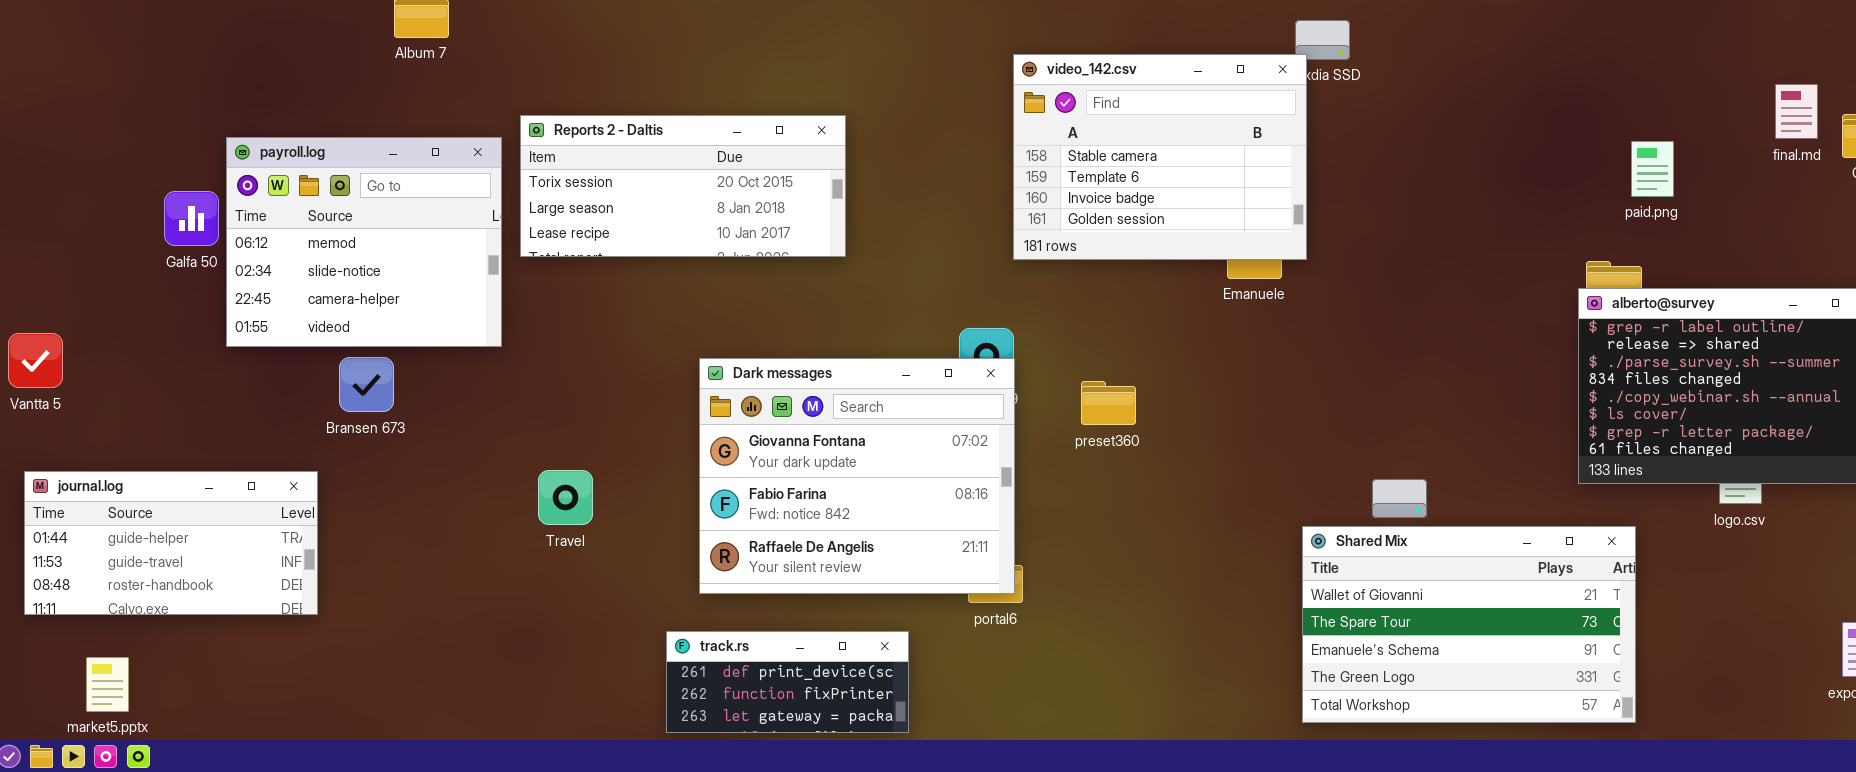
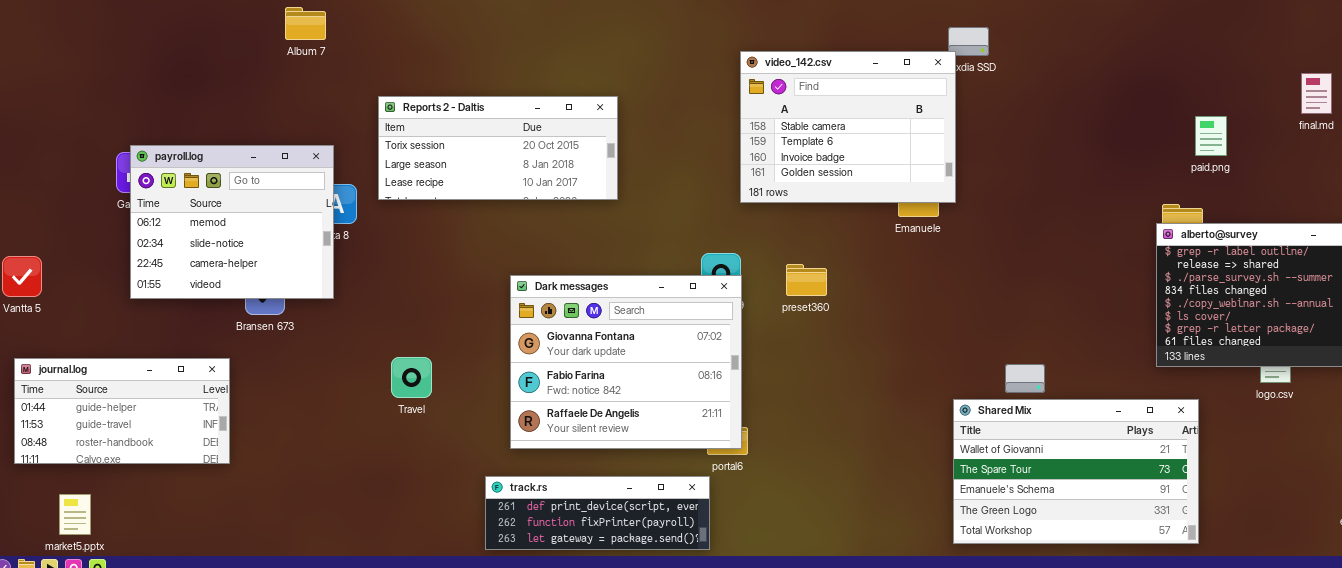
payroll.log: [226,137,502,347] -> [130,145,334,299], moved
preset360: [1081,381,1136,425] -> [786,264,827,296], moved
track.rs: [666,631,909,733] -> [485,476,710,550], resized

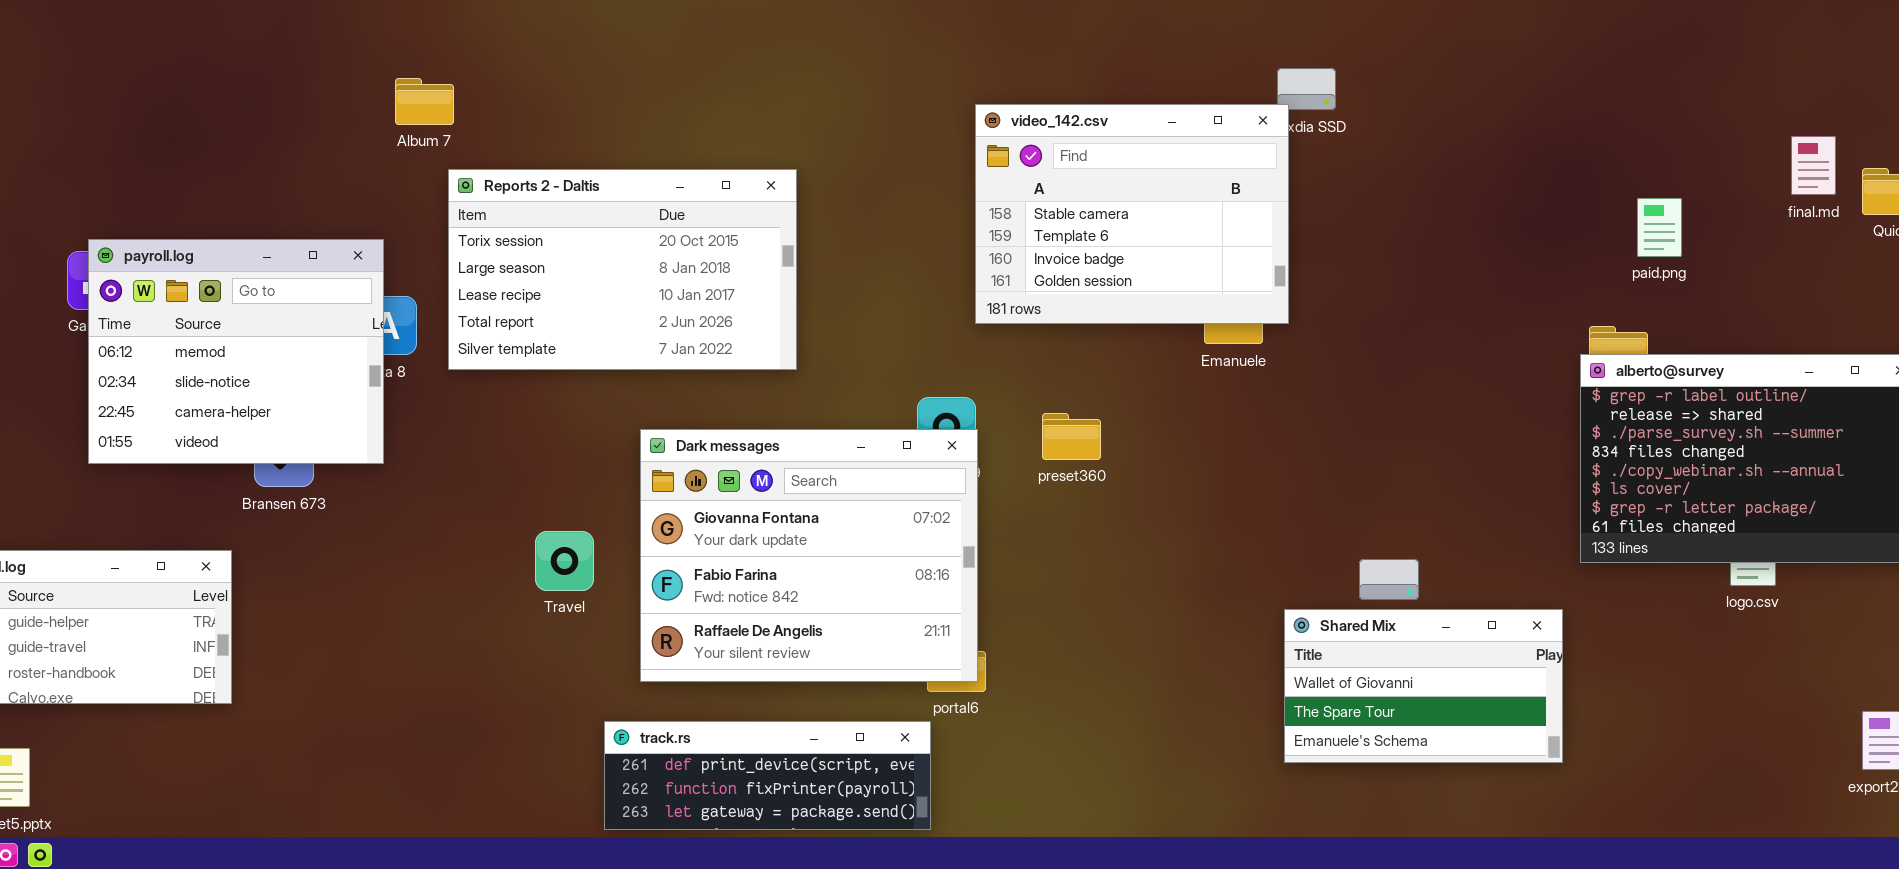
Album 7: [285,7,326,40] -> [395,78,454,125], moved
Reports 2 - Daltis: [378,96,618,200] -> [448,169,797,370], resized
Travel: [391,357,432,398] -> [535,531,594,591], moved
Shared Mix: [953,399,1199,544] -> [1284,609,1563,763], resized

